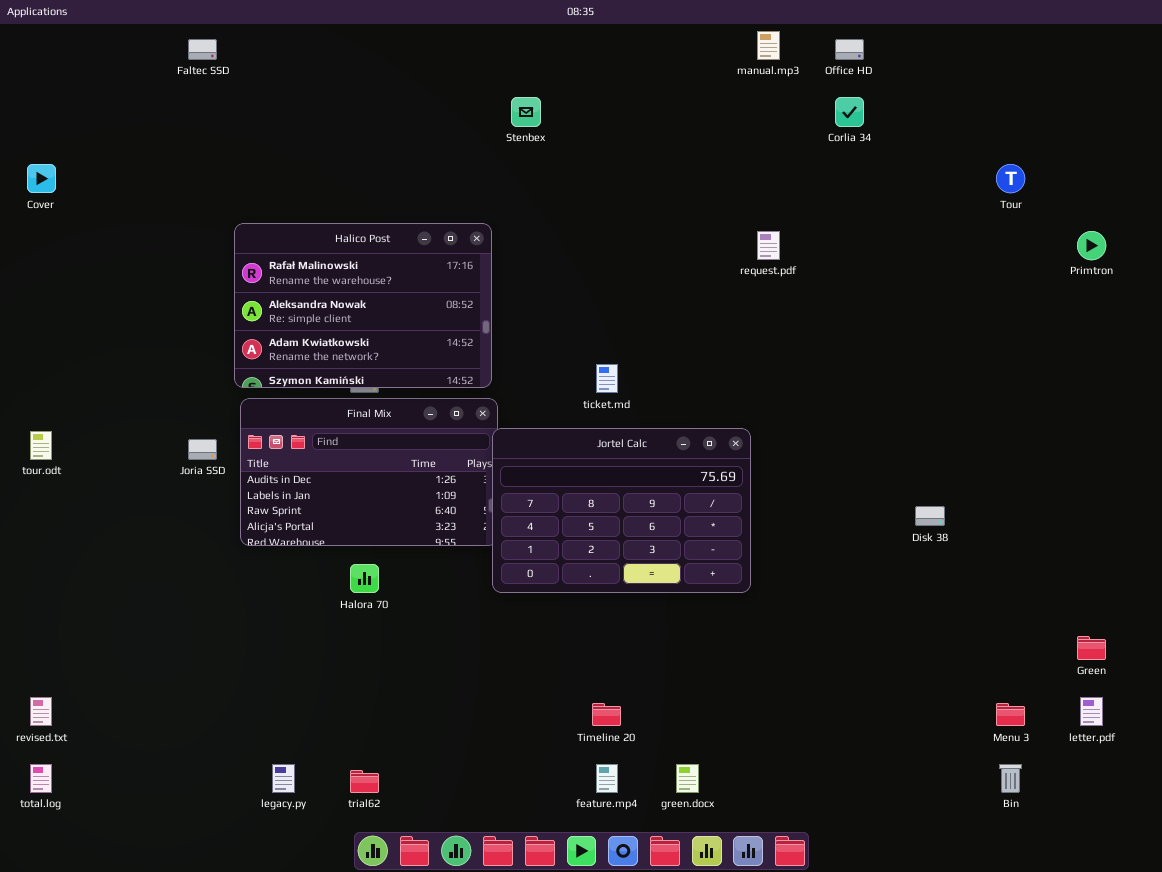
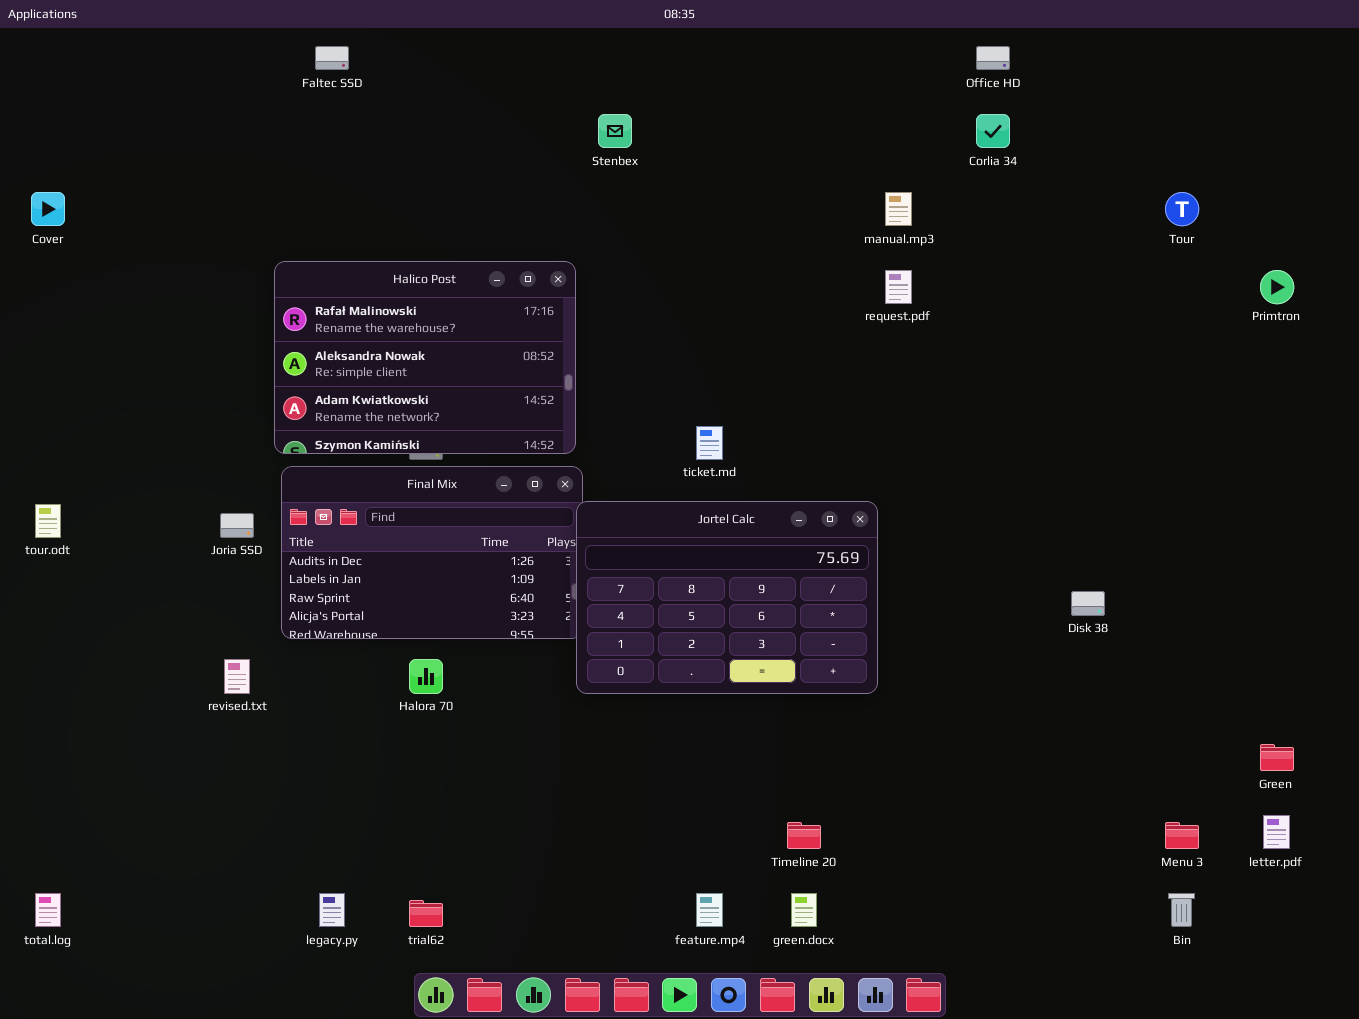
manual.mp3: [757,31,780,60] -> [885,192,912,226], moved
Faltec SSD: [188,39,217,60] -> [315,46,349,70], moved
revised.txt: [30,697,52,726] -> [224,659,250,694], moved
Timeline 20: [592,703,621,726] -> [787,822,821,849], moved

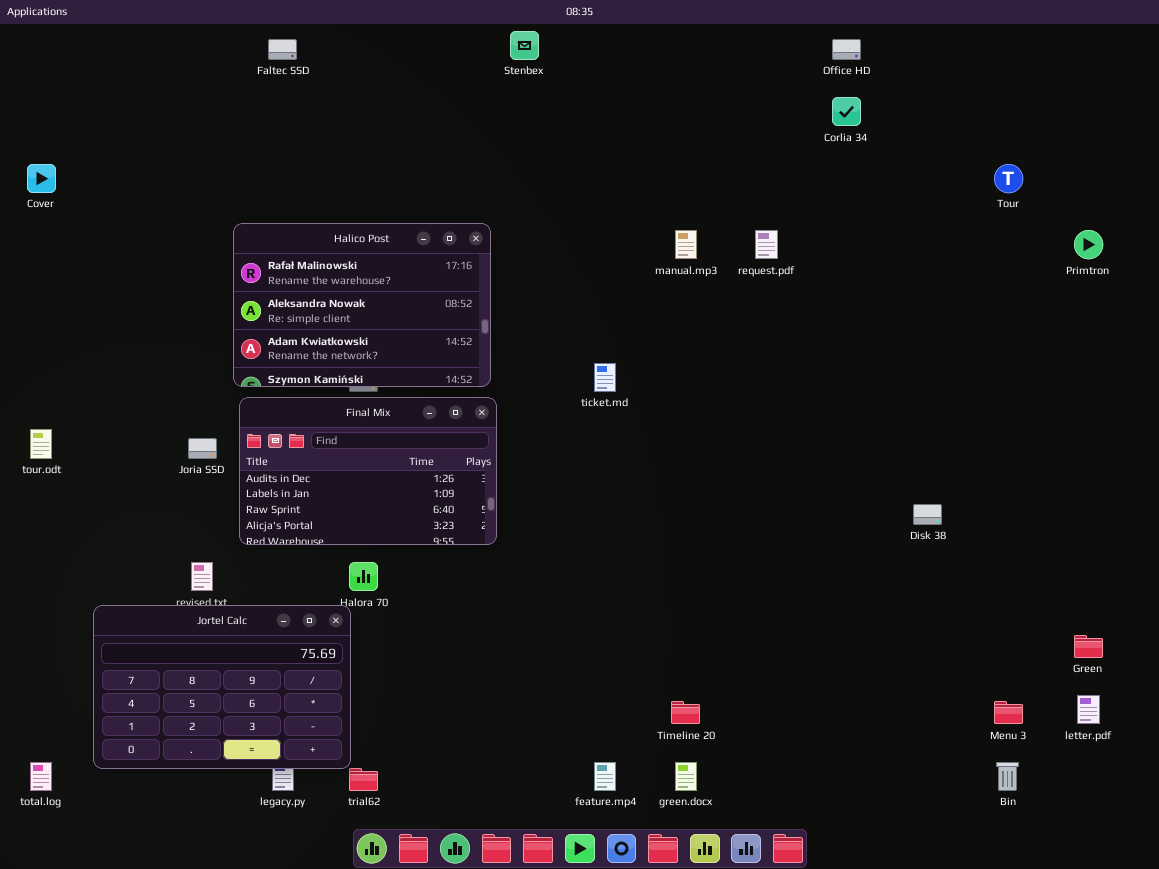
Stenbex: [598,114,632,148] -> [510,31,539,60], moved
manual.mp3: [885,192,912,226] -> [675,230,697,259], moved
Jortel Calc: [576,501,878,694] -> [93,605,351,769], moved

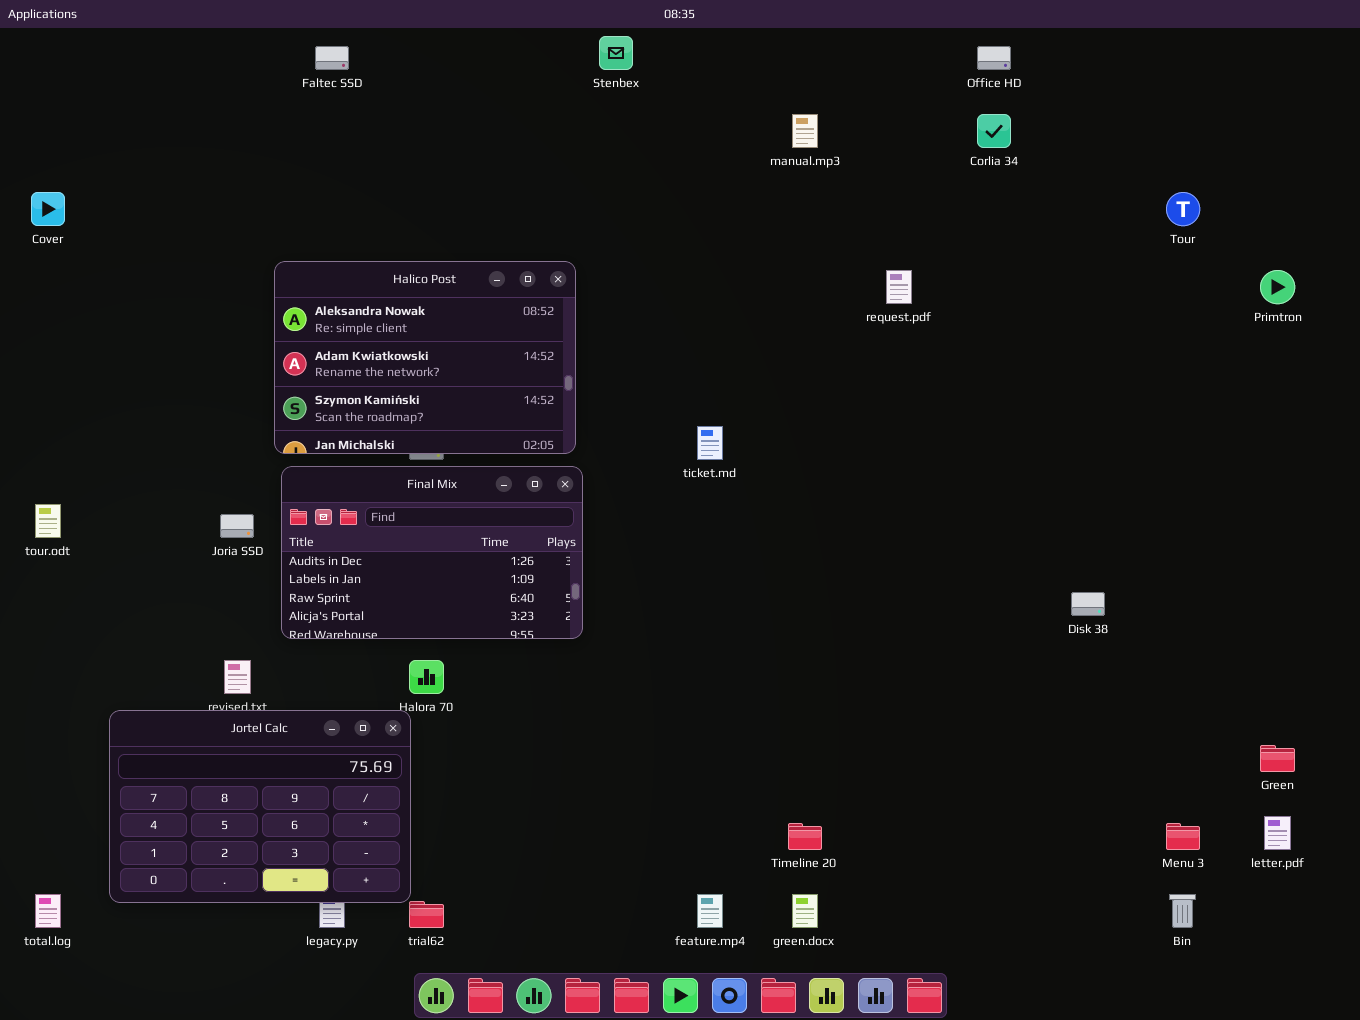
Halico Post: [233,223,491,387] -> [274,261,576,454], scrolled down 1 row
manual.mp3: [675,230,697,259] -> [792,114,818,148], moved

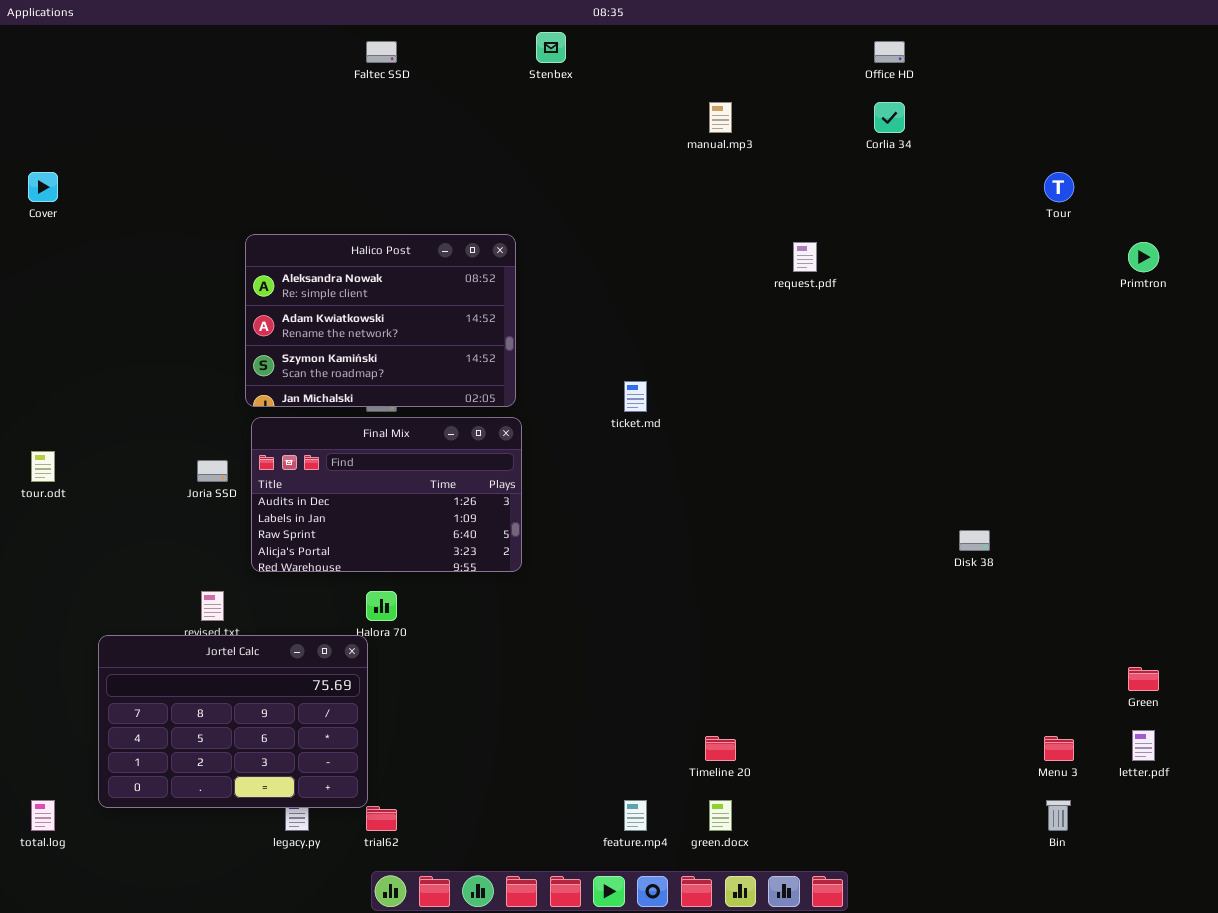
Faltec SSD: [315,46,349,70] -> [366,41,397,63], moved

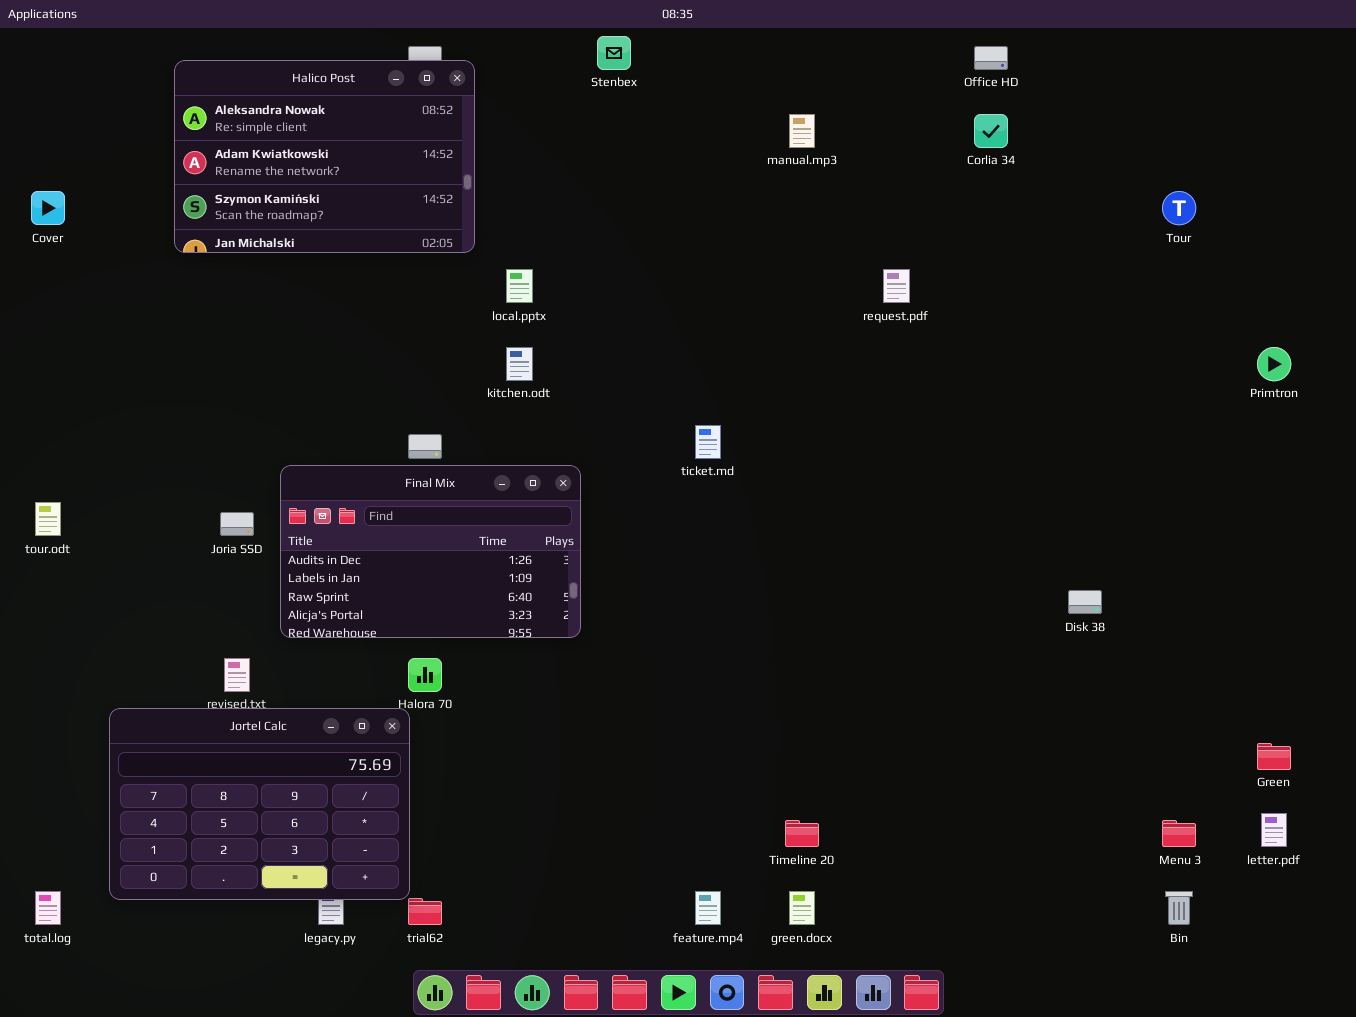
Halico Post: [245,234,516,407] -> [174,60,475,253], moved
Primtron: [1128,242,1159,272] -> [1257,347,1291,381], moved

